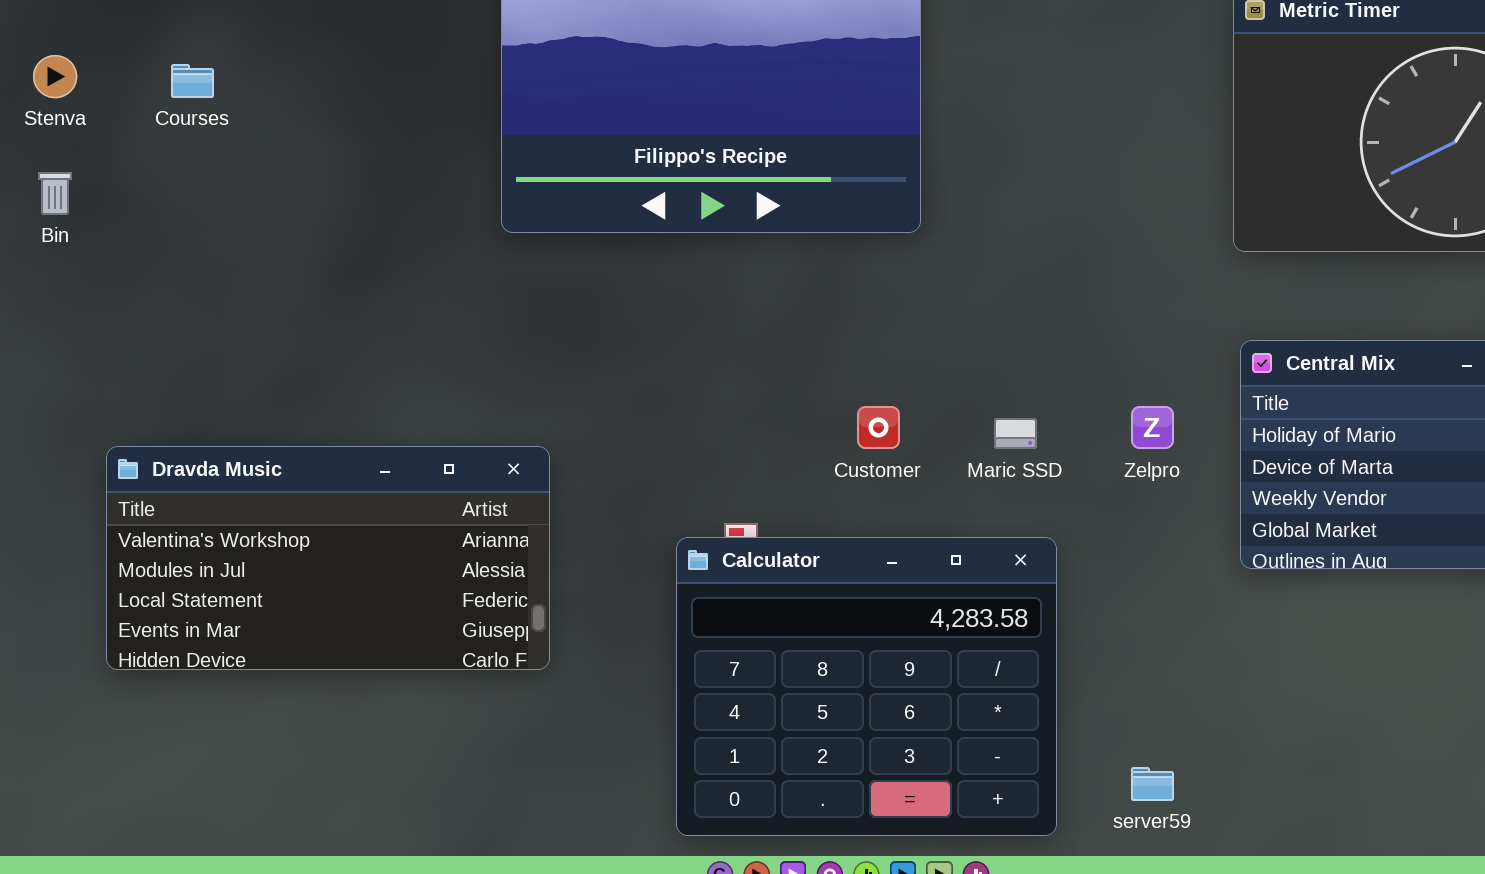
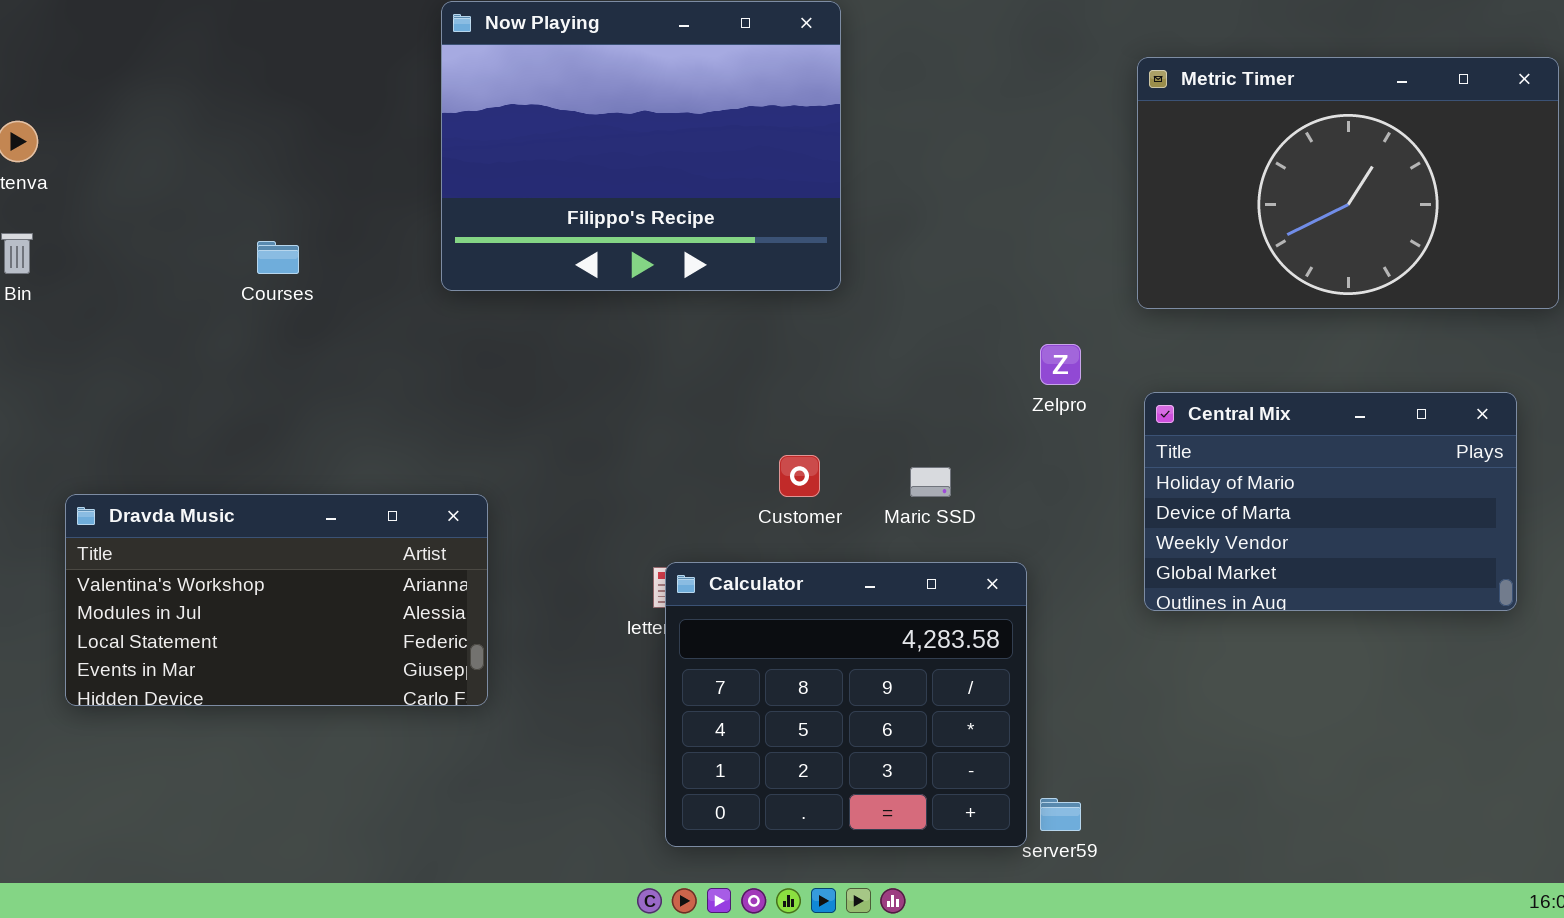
Courses: [171,64,214,98] -> [257,241,299,274], moved
Zelpro: [1131,406,1174,449] -> [1040,344,1081,385], moved
Calculator: [676,537,1057,836] -> [665,562,1027,847], moved

